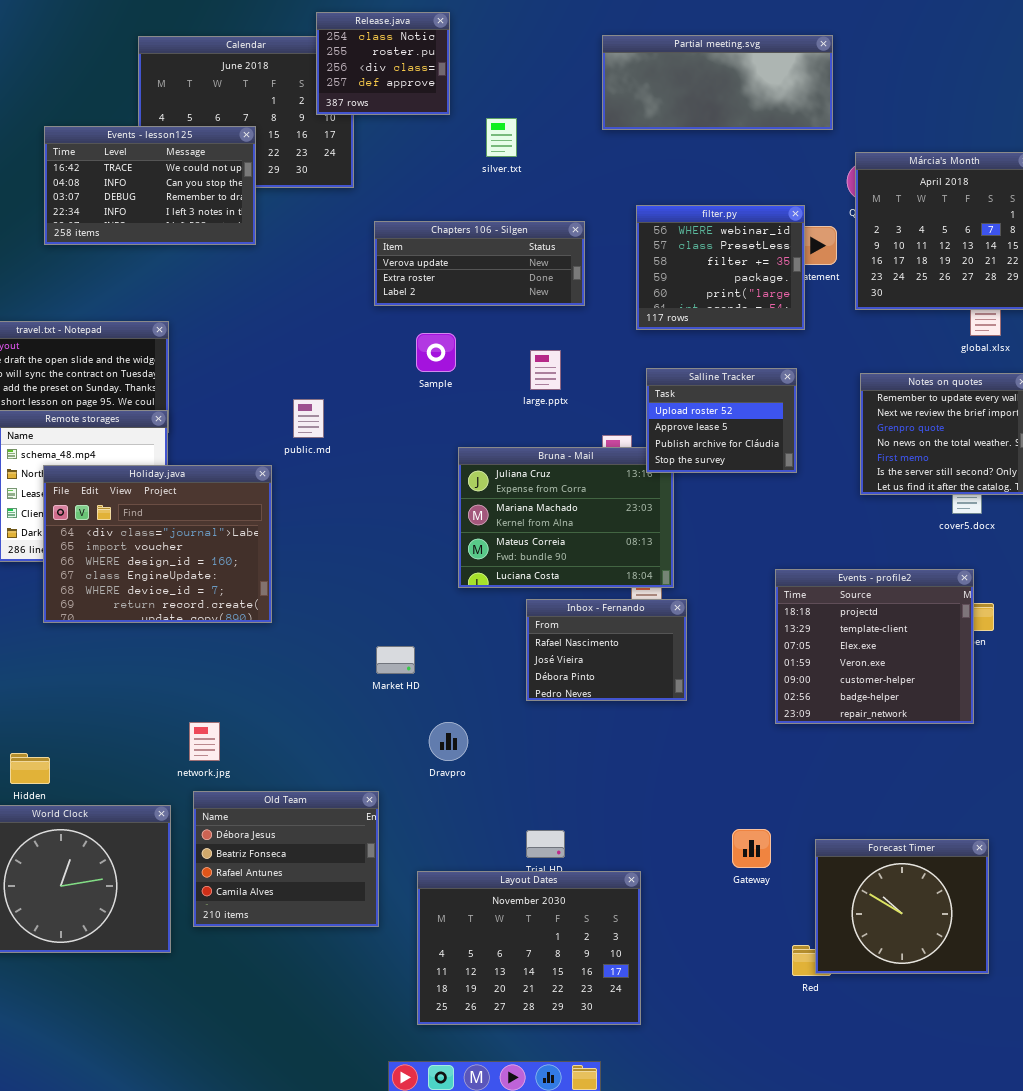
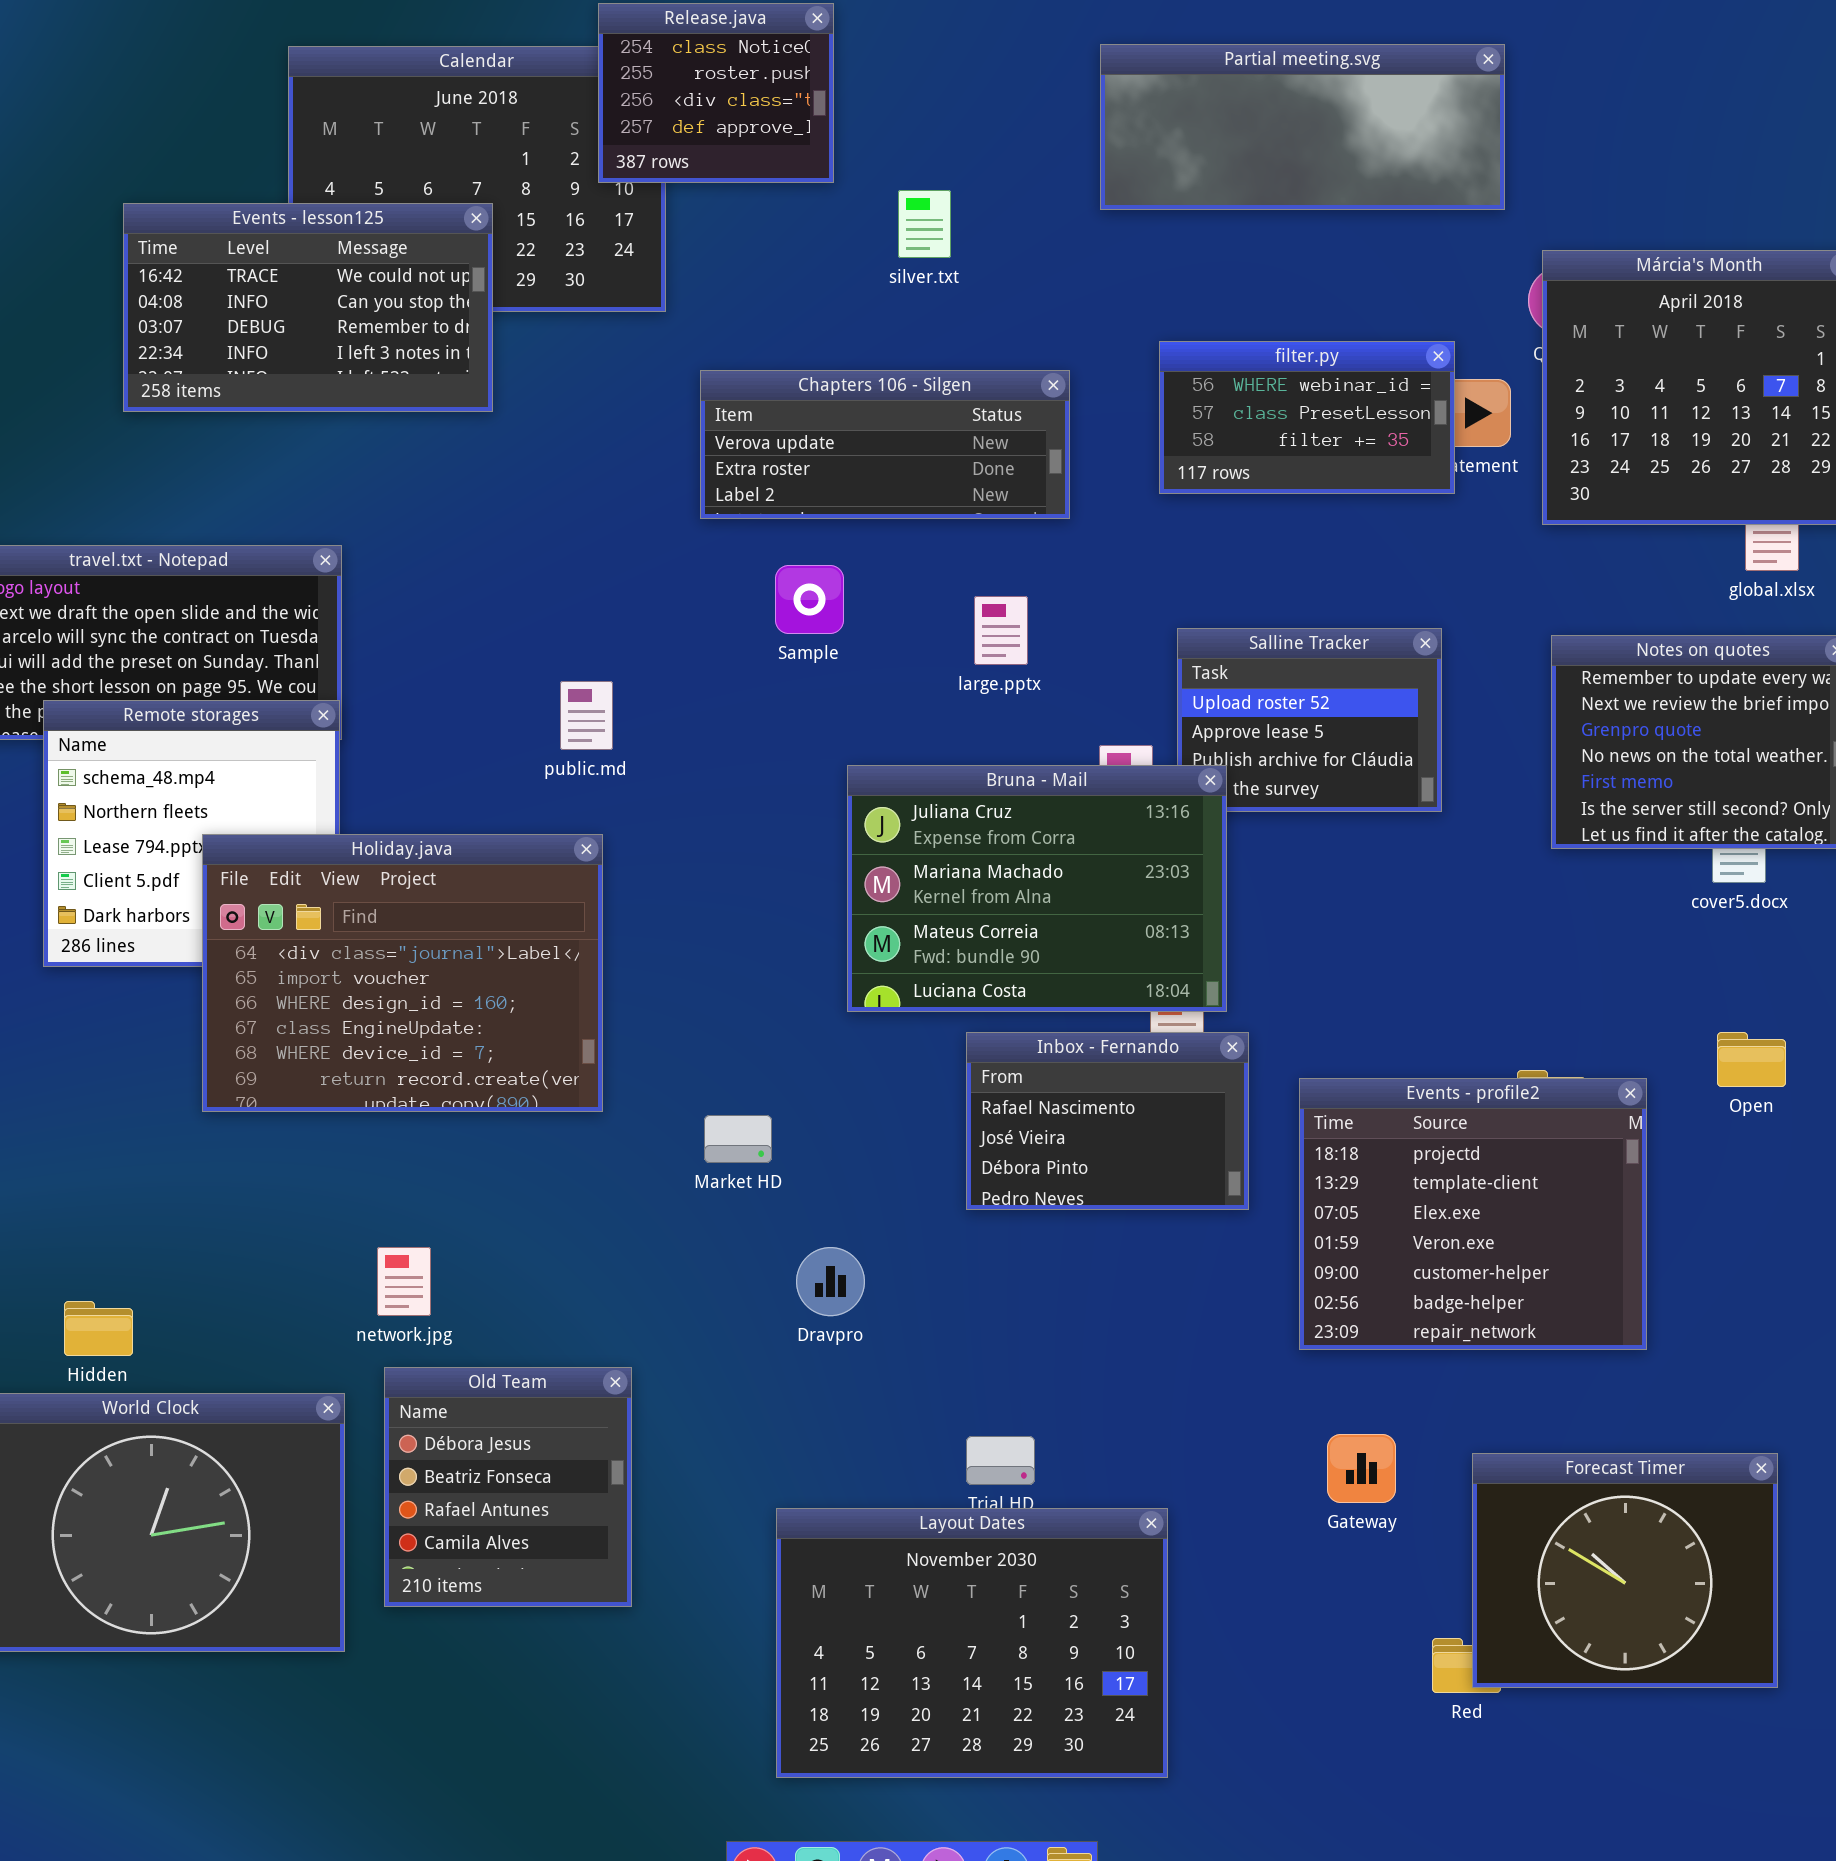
filter.py: [636,205,805,330] -> [1159,341,1455,494], resized
Bruna - Mail: [458,447,674,588] -> [847,765,1227,1012], raised
Holiday.java: [43,465,272,623] -> [202,834,603,1112], moved
Events - profile2: [775,569,974,724] -> [1299,1078,1647,1350], moved
Old Team: [193,791,379,927] -> [384,1367,632,1607], resized

